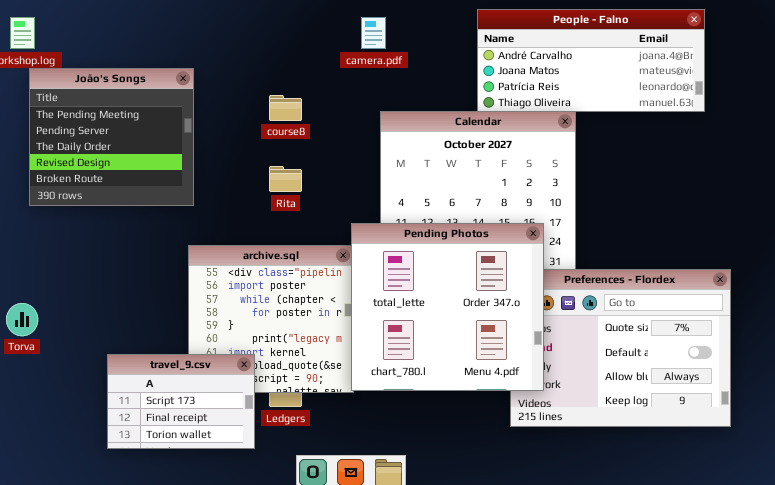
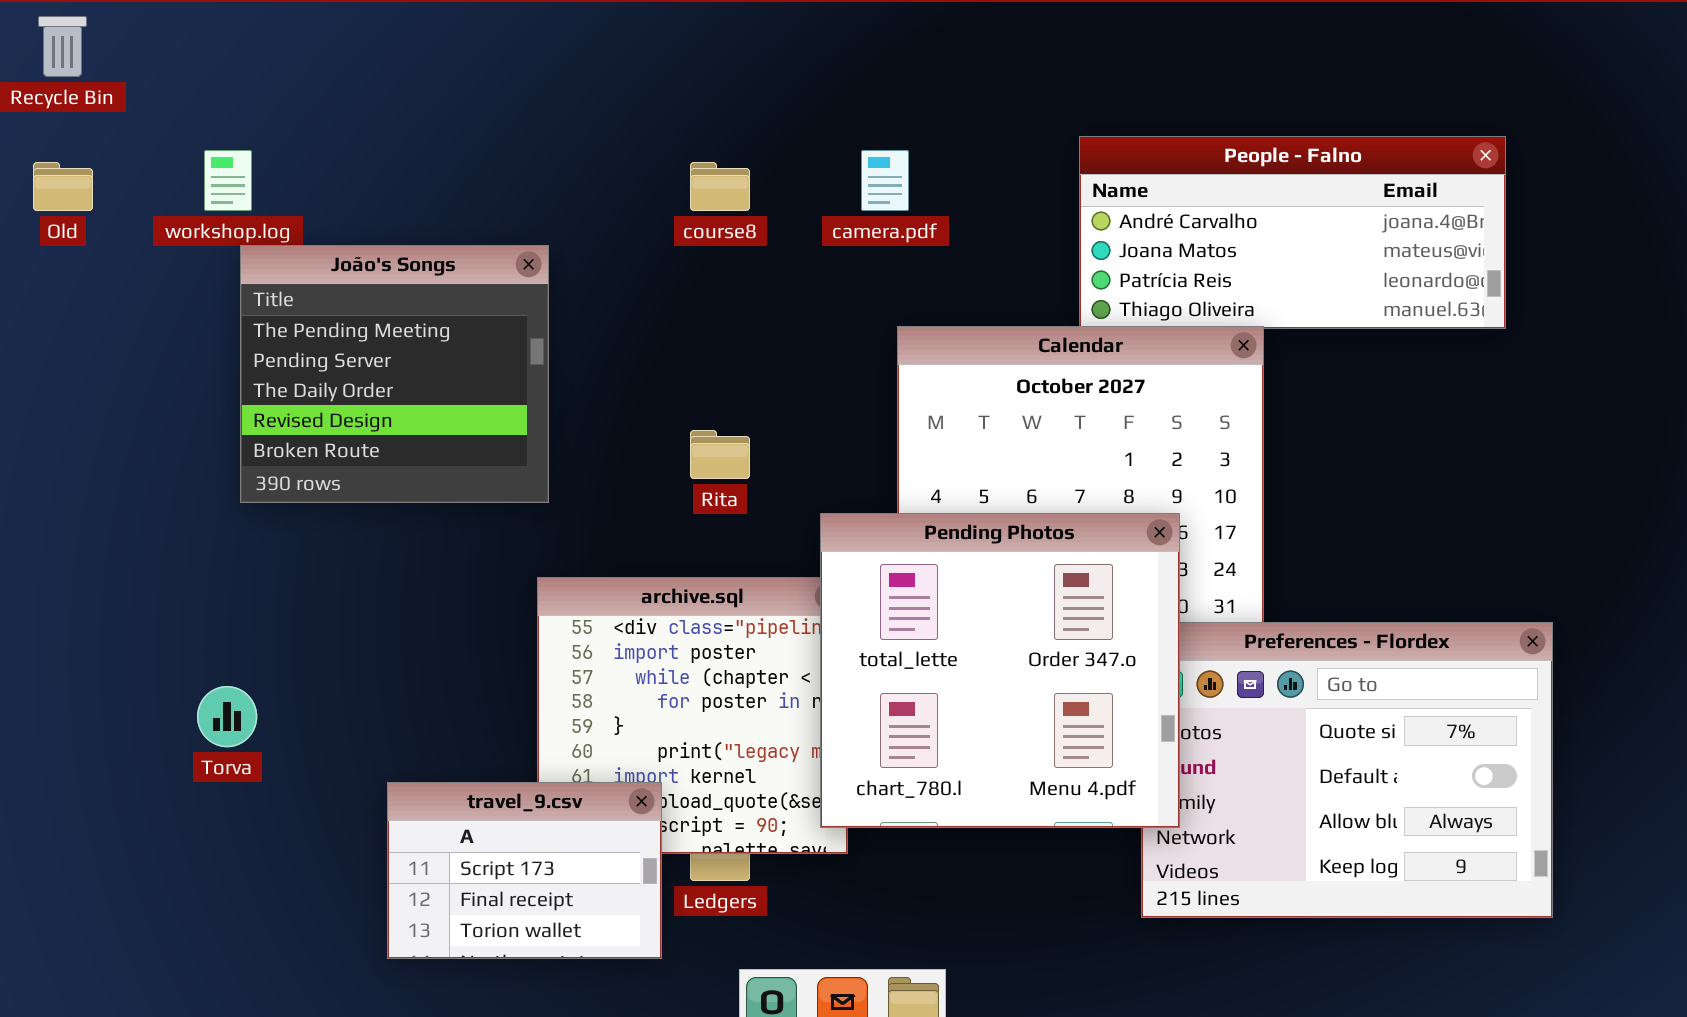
course8: [269,95,302,121] -> [690,162,750,211], moved
Pending Photos: [351,223,544,391] -> [820,513,1180,828], moved

